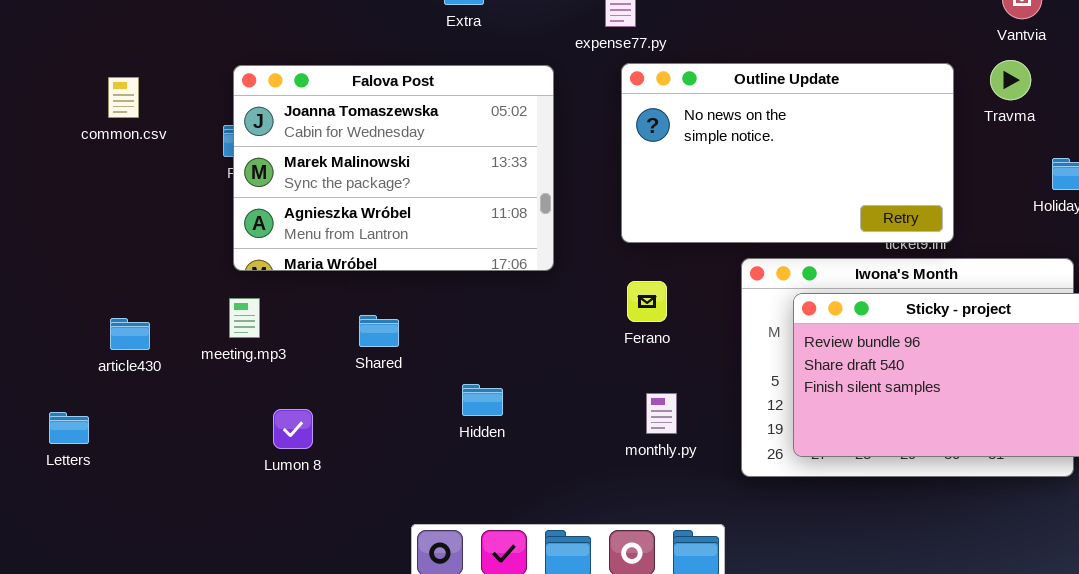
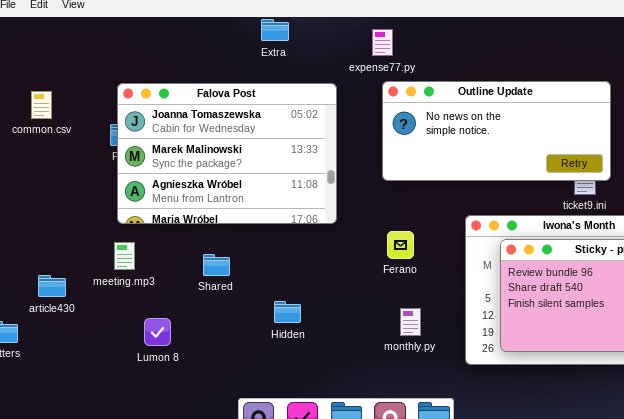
Outline Update: [621,63,954,243] -> [382,81,611,181], resized
article430: [110,318,150,350] -> [38,275,66,297], moved

